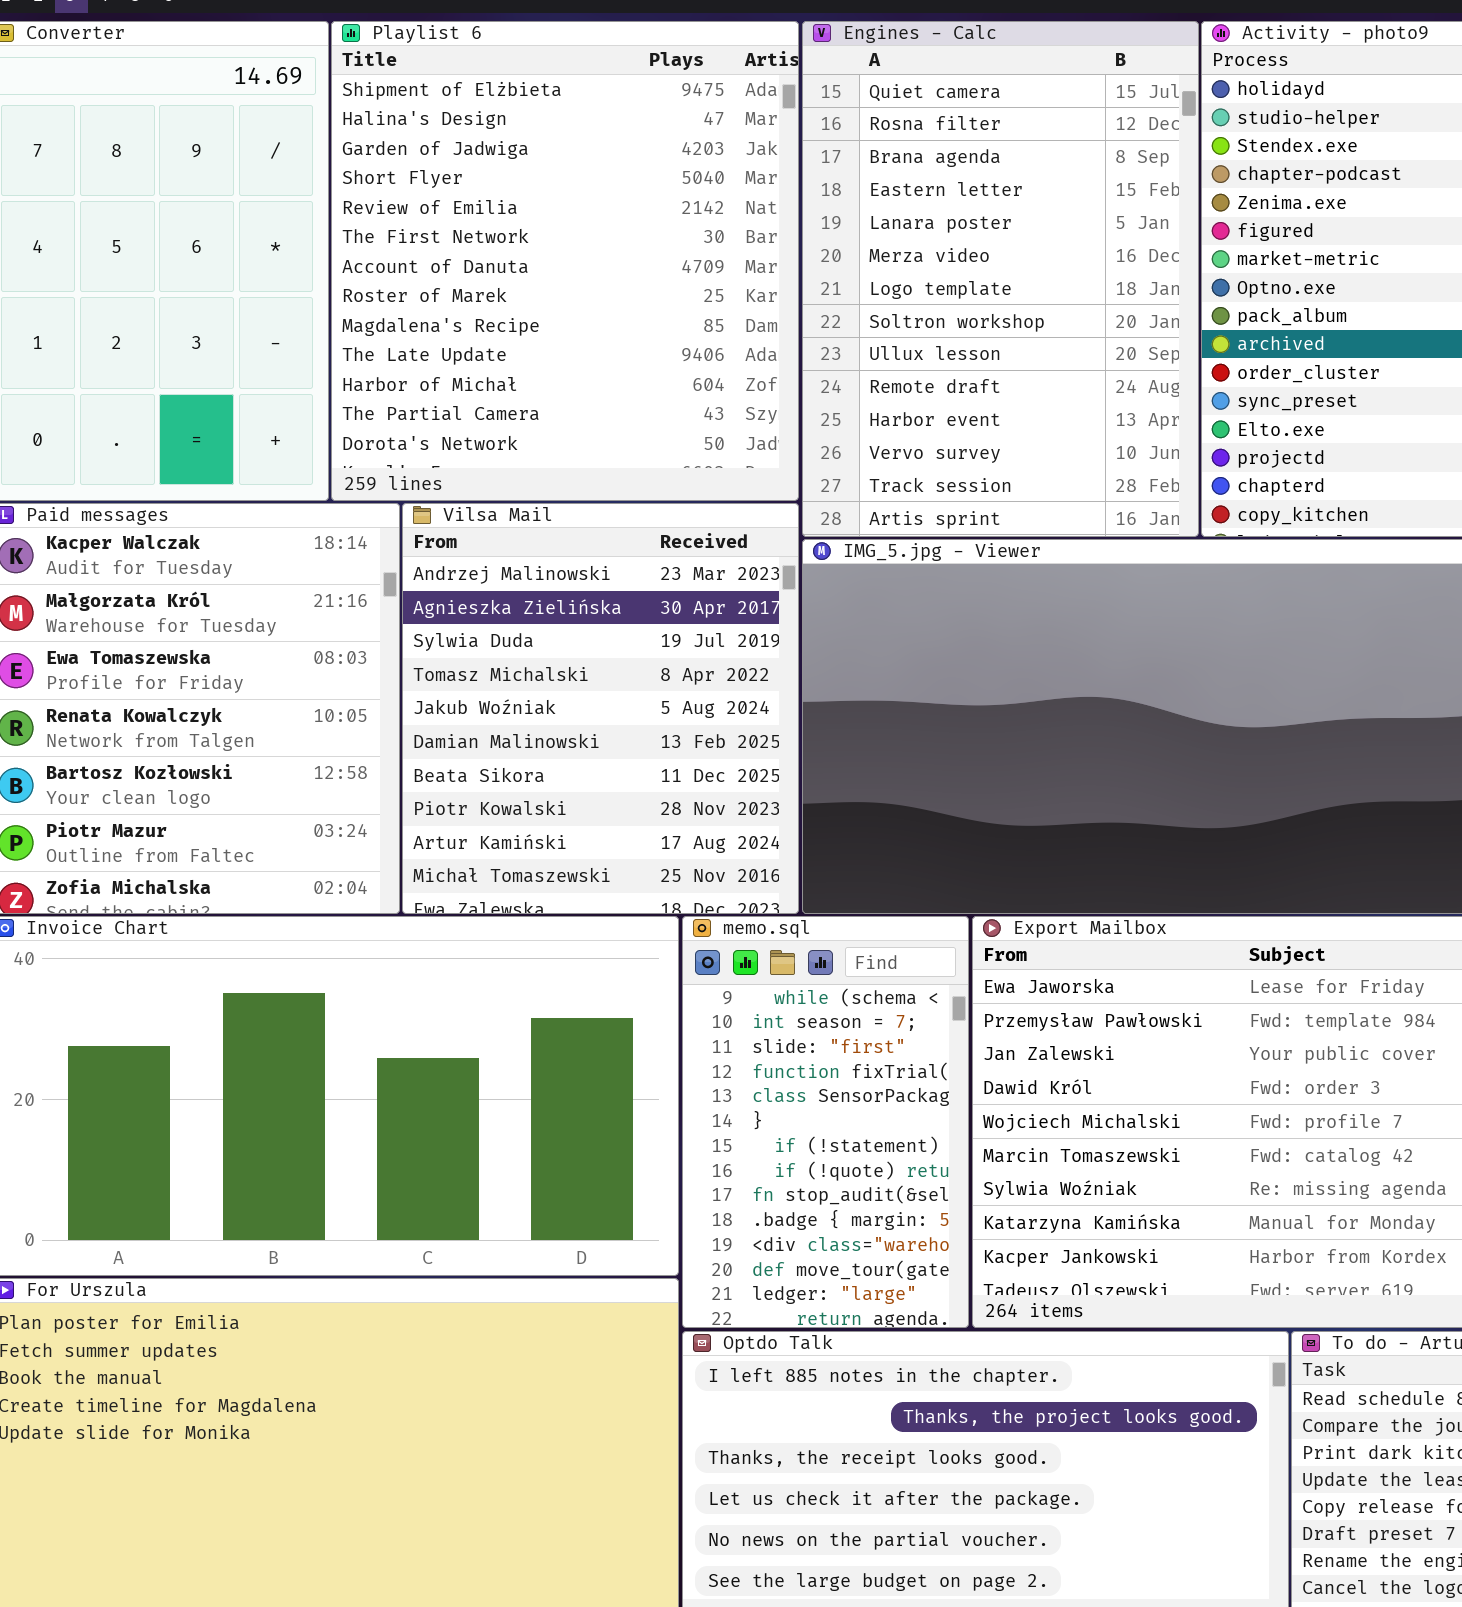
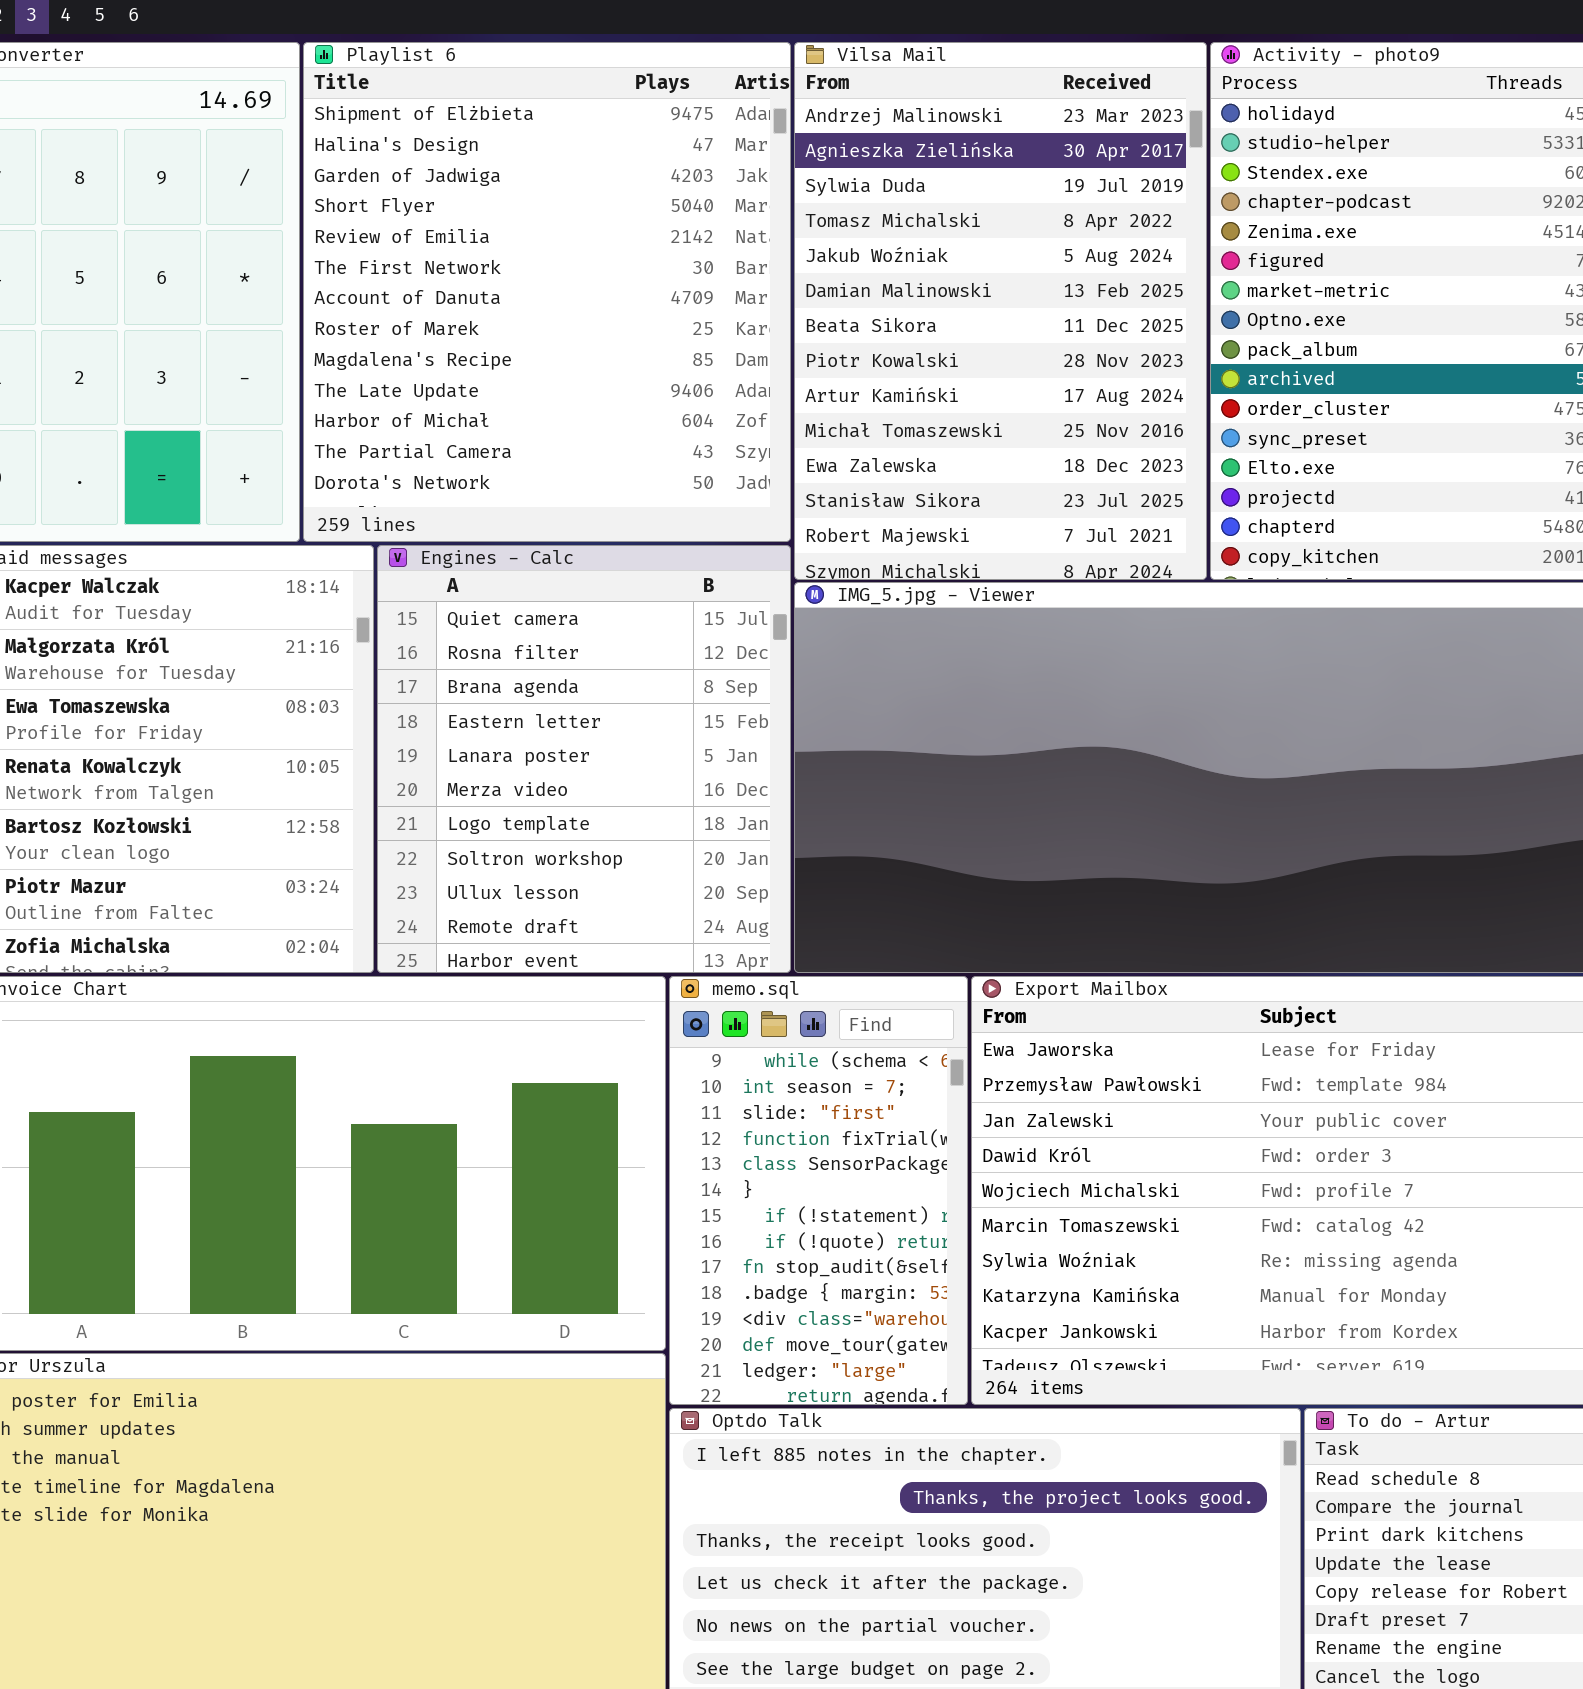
Engines - Calc: [802,21,1199,537] -> [377,545,791,973], moved, resized
Vilsa Mail: [402,503,799,914] -> [794,42,1207,580], moved, resized

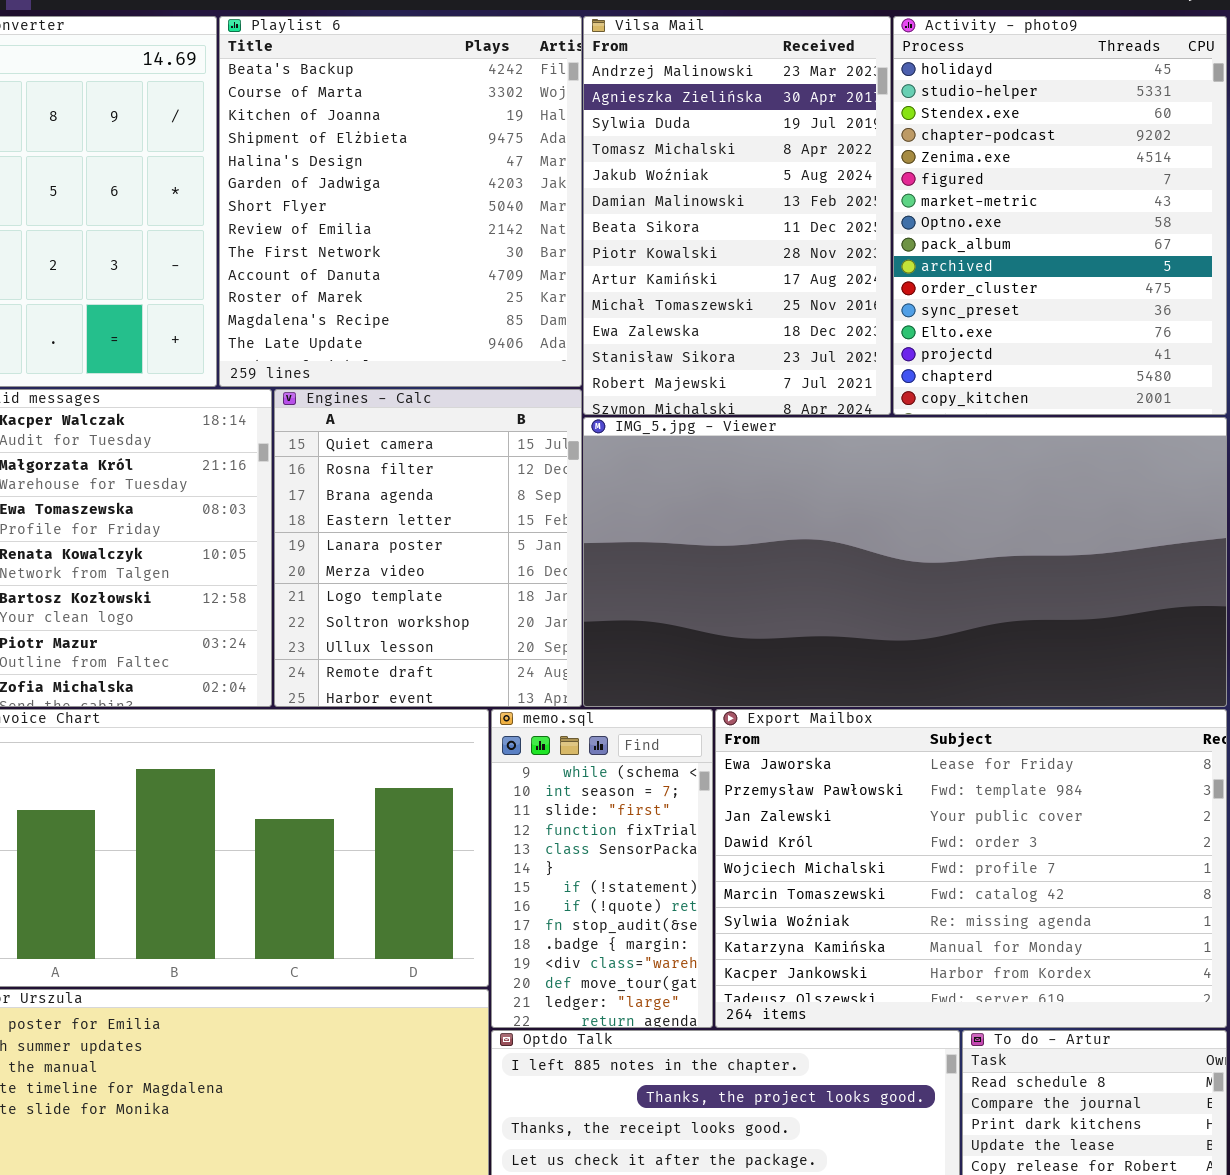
Playlist 6: [303,42,791,542] -> [219,16,582,387], scrolled up 3 rows

